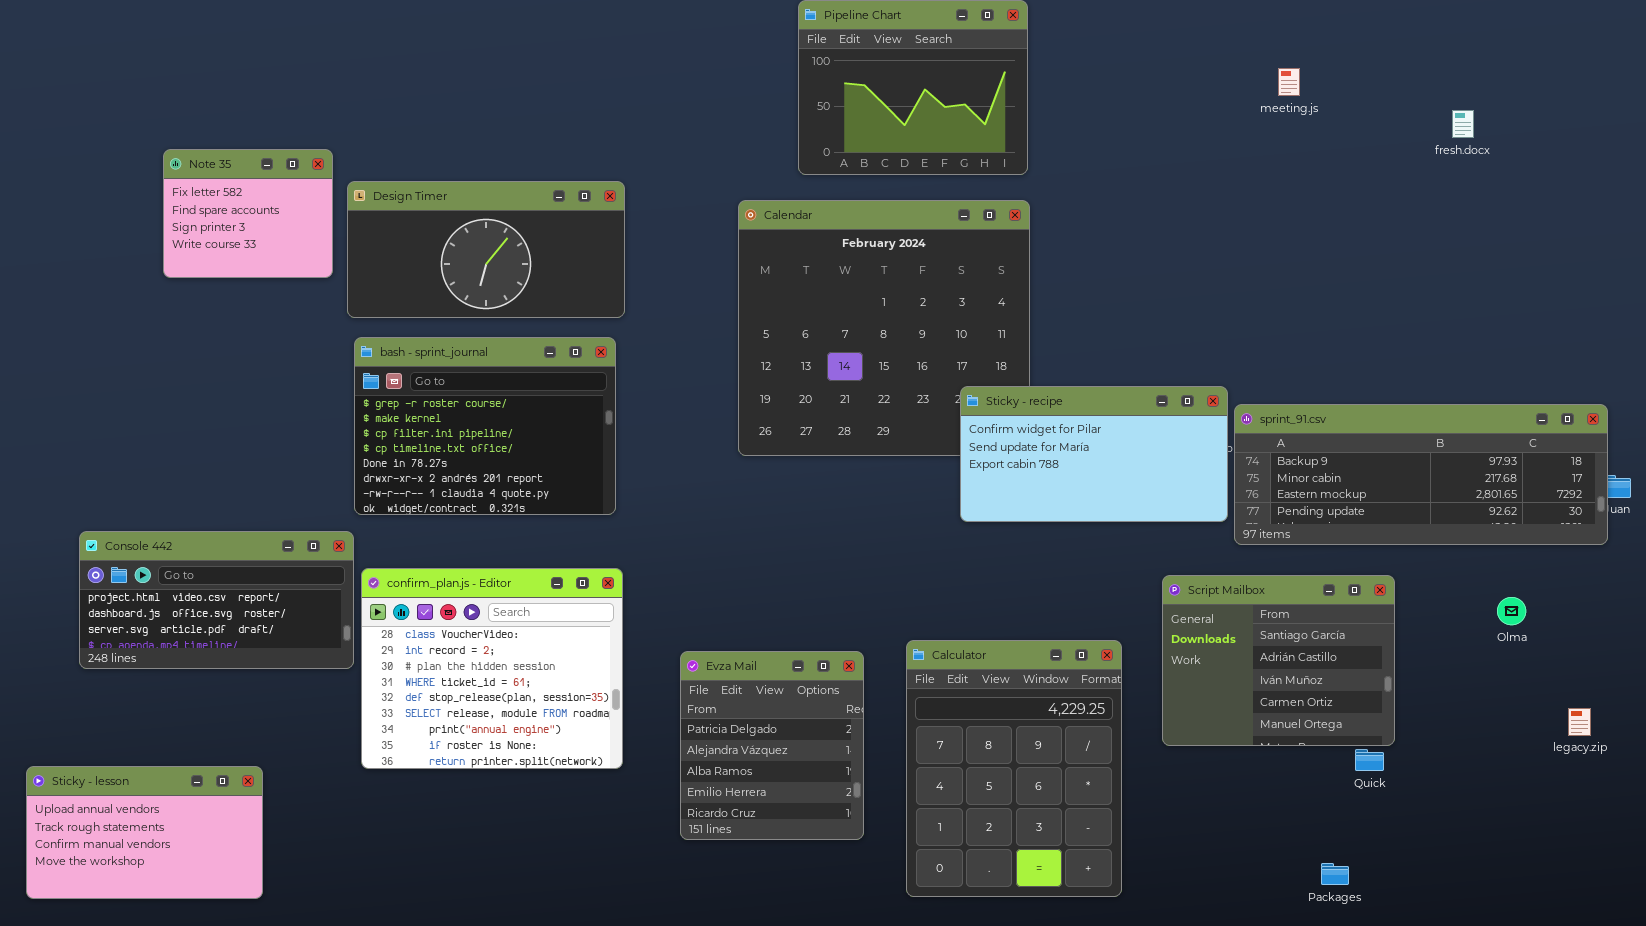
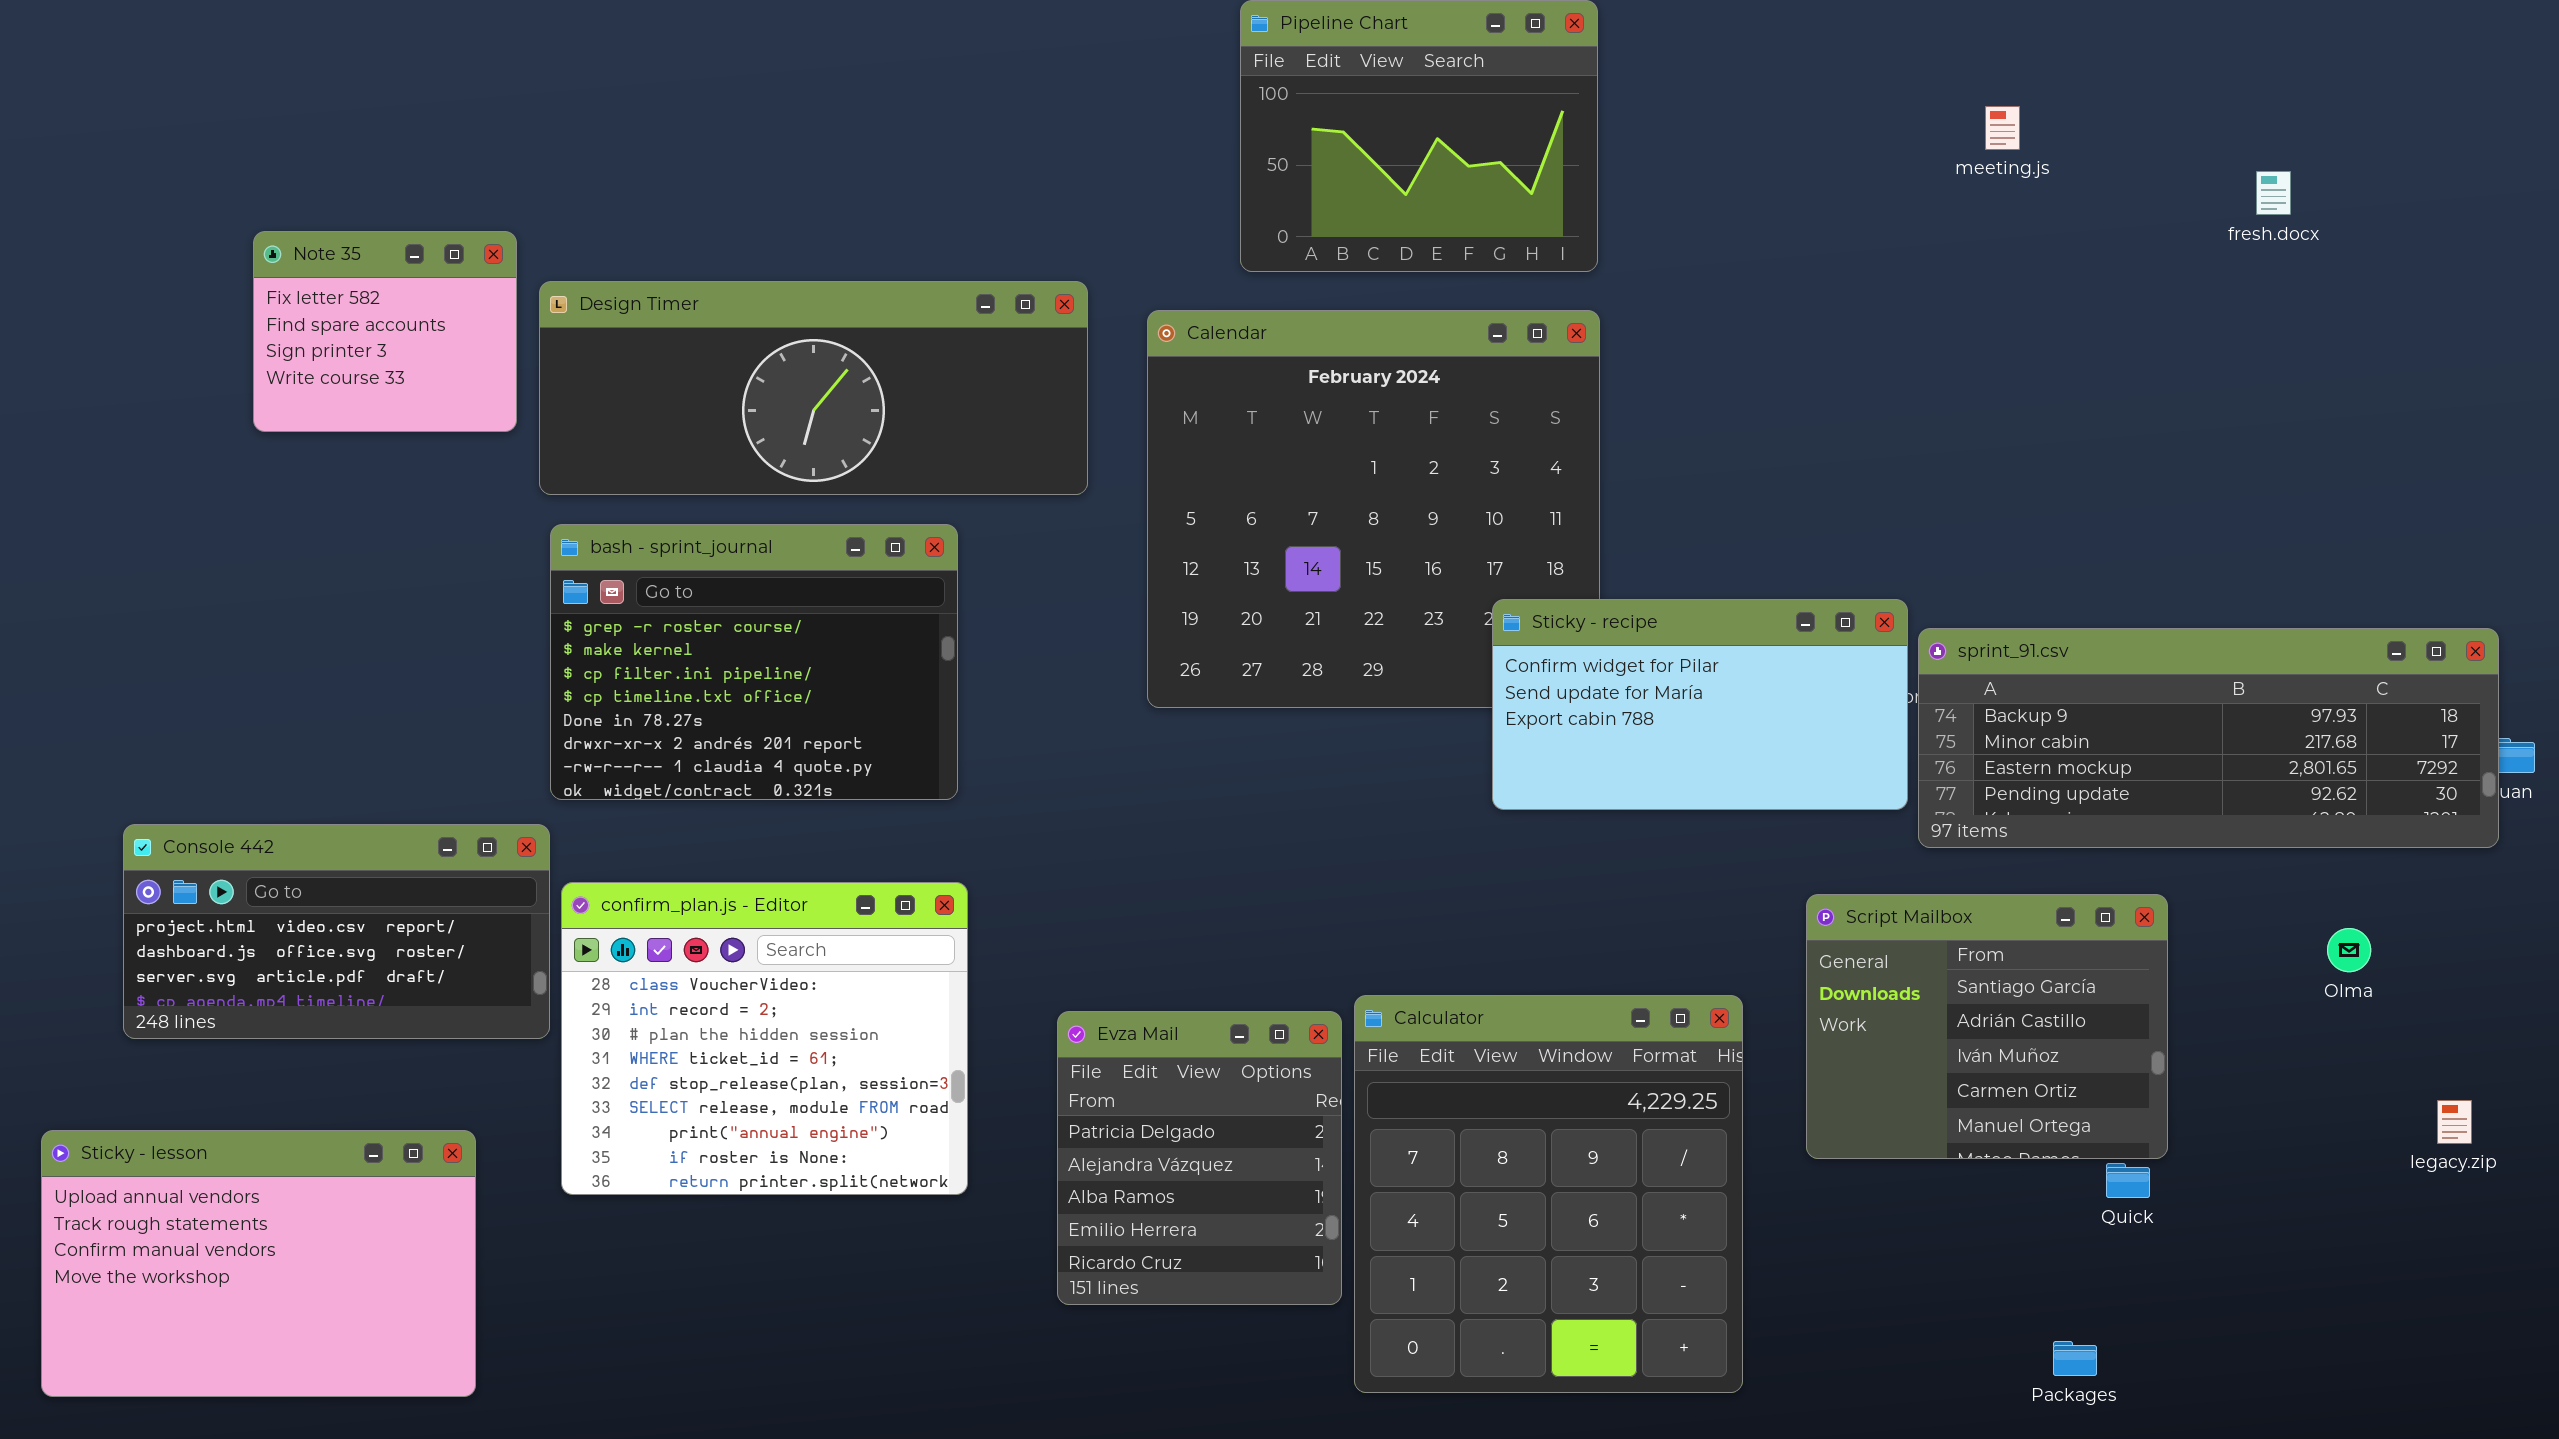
Design Timer: [347,181,625,318] -> [539,281,1088,495], resized
Calculator: [906,640,1122,897] -> [1354,995,1743,1393], resized
Sticky - lesson: [26,766,263,899] -> [41,1130,476,1397], resized

